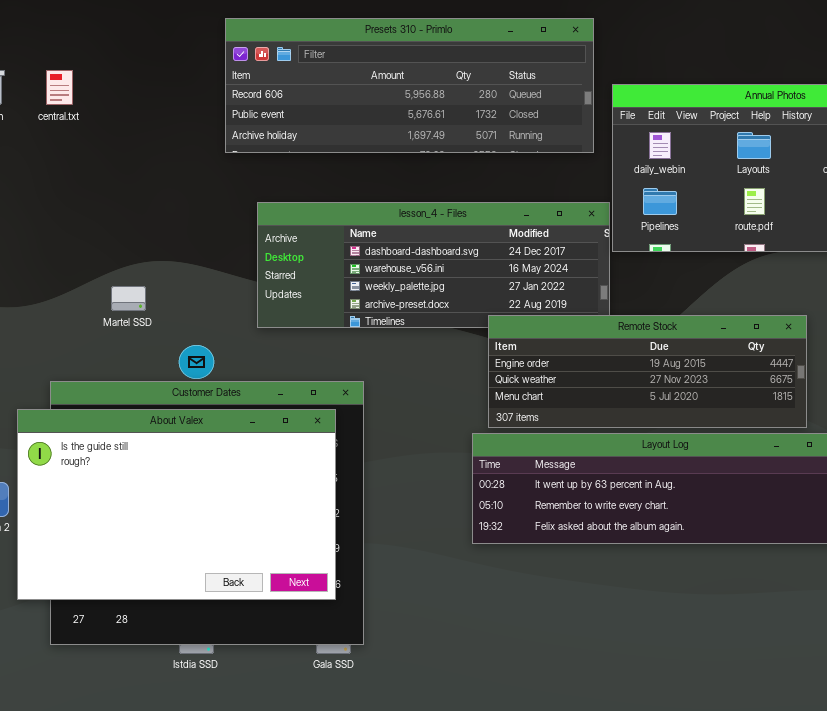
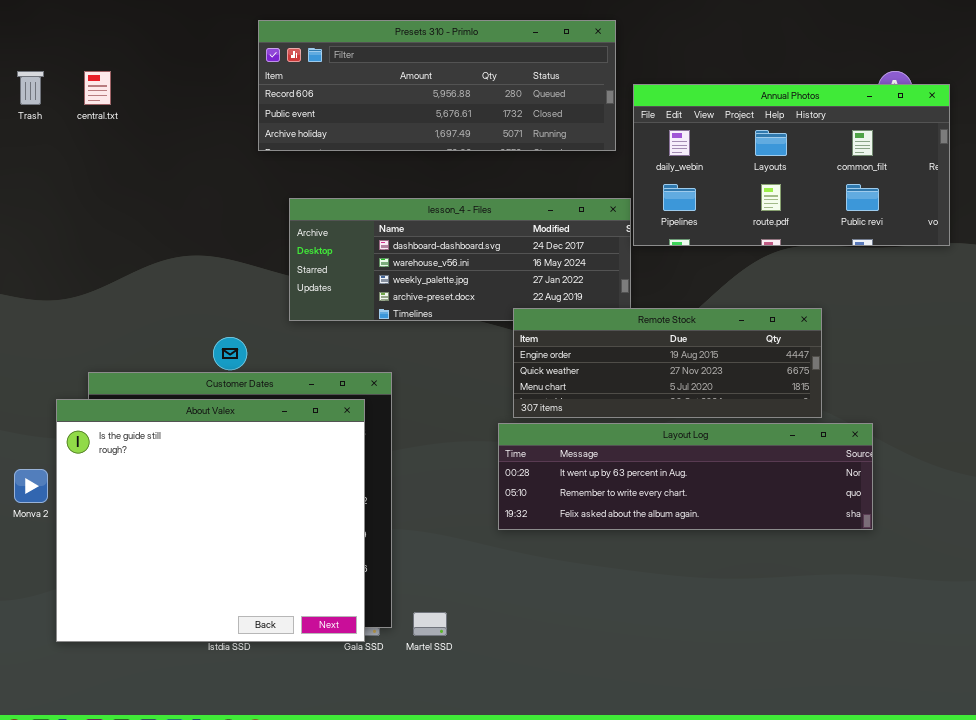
Martel SSD: [111,286,146,311] -> [413,612,447,636], moved
About Valex: [17,409,336,600] -> [56,399,365,642], resized

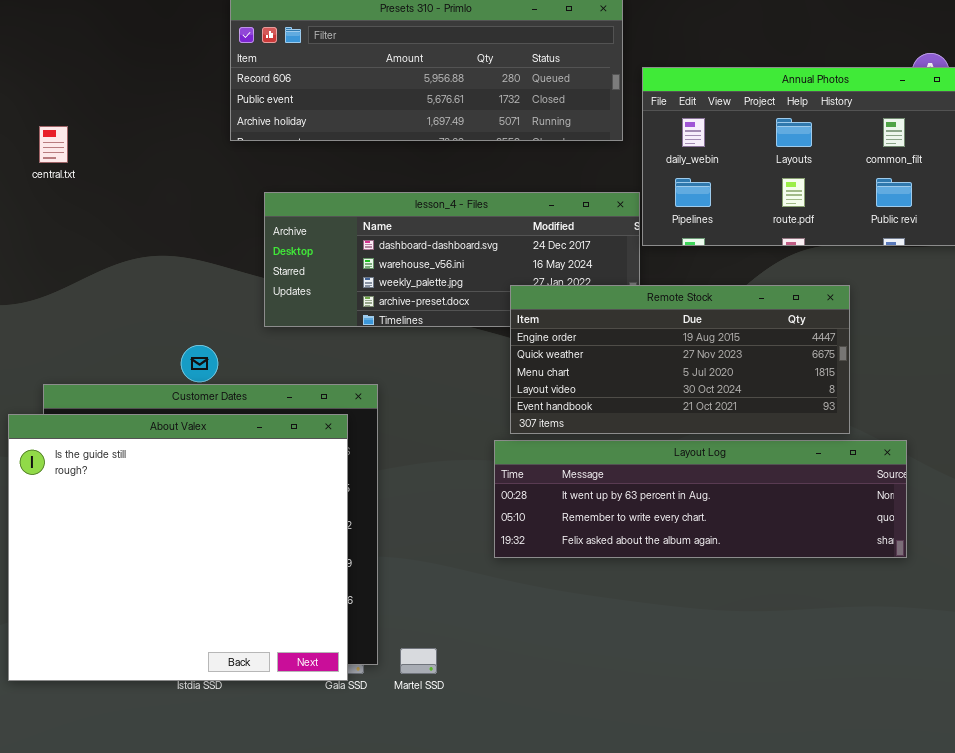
central.txt: [84,71,111,105] -> [39,126,68,163], moved
Remote Stock: [513,308,822,418] -> [510,285,850,434], resized

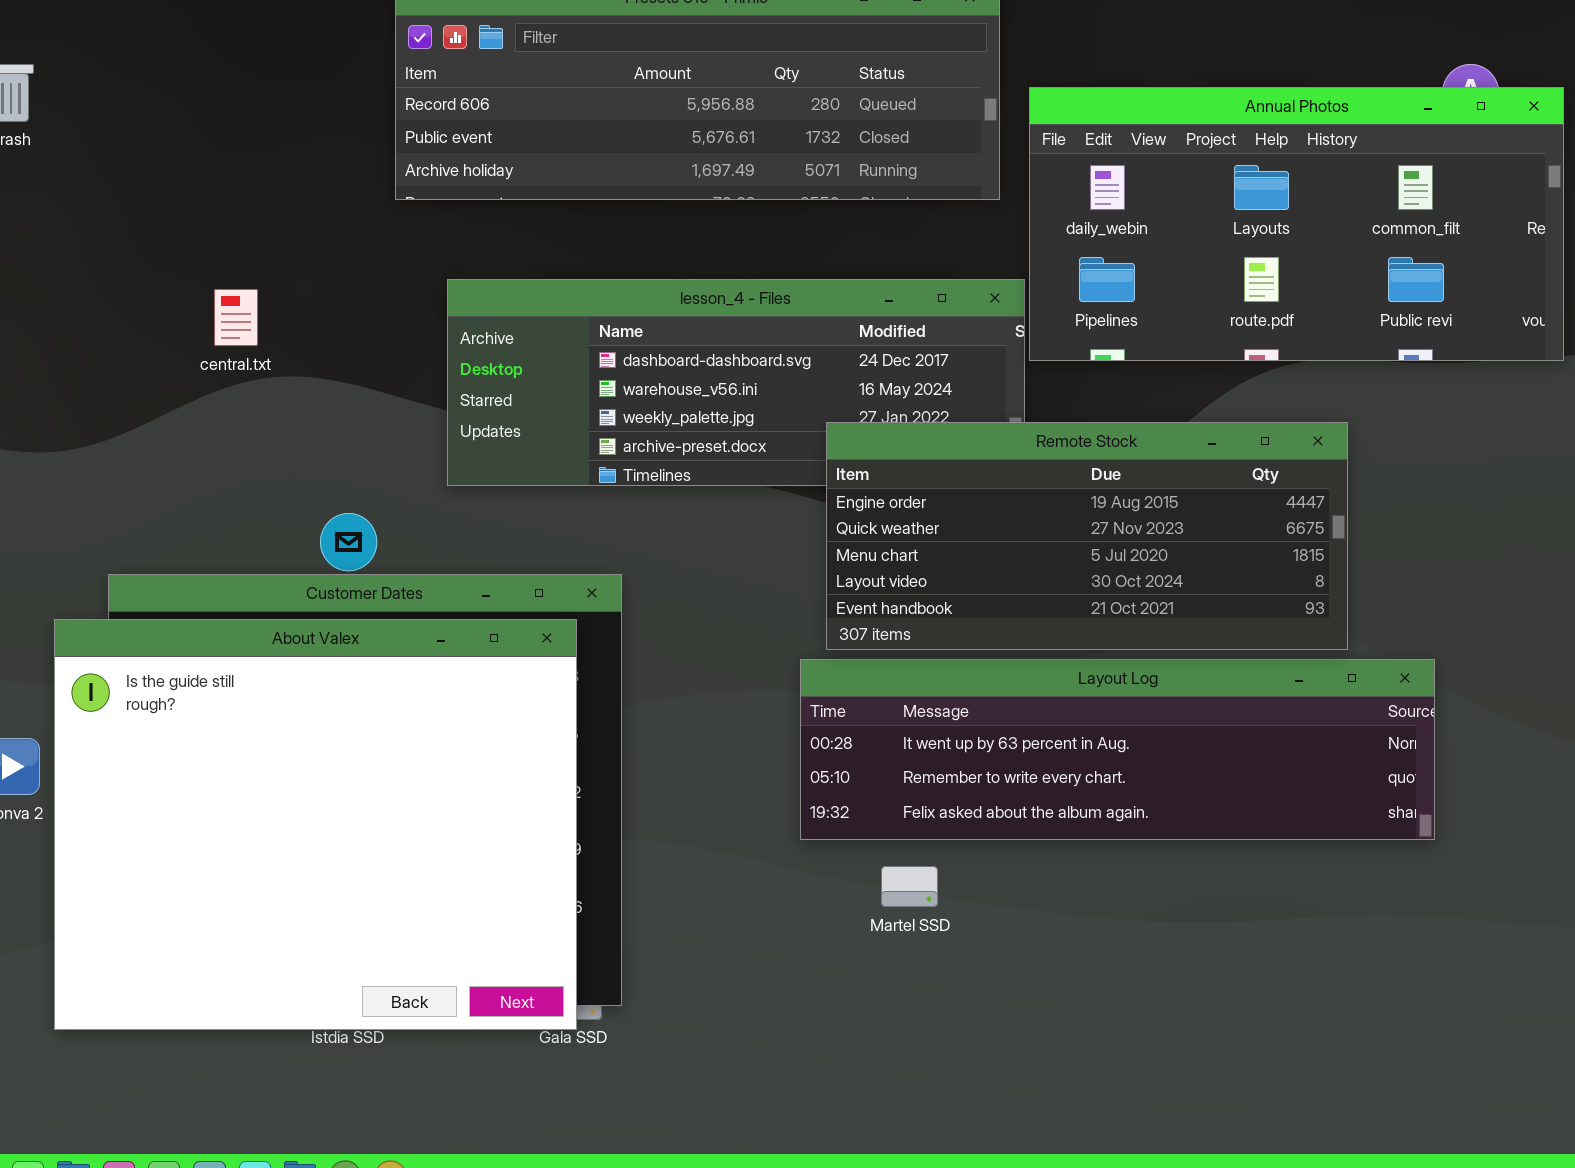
central.txt: [39,126,68,163] -> [214,289,258,346], moved
Martel SSD: [400,648,437,674] -> [881,866,938,907], moved

